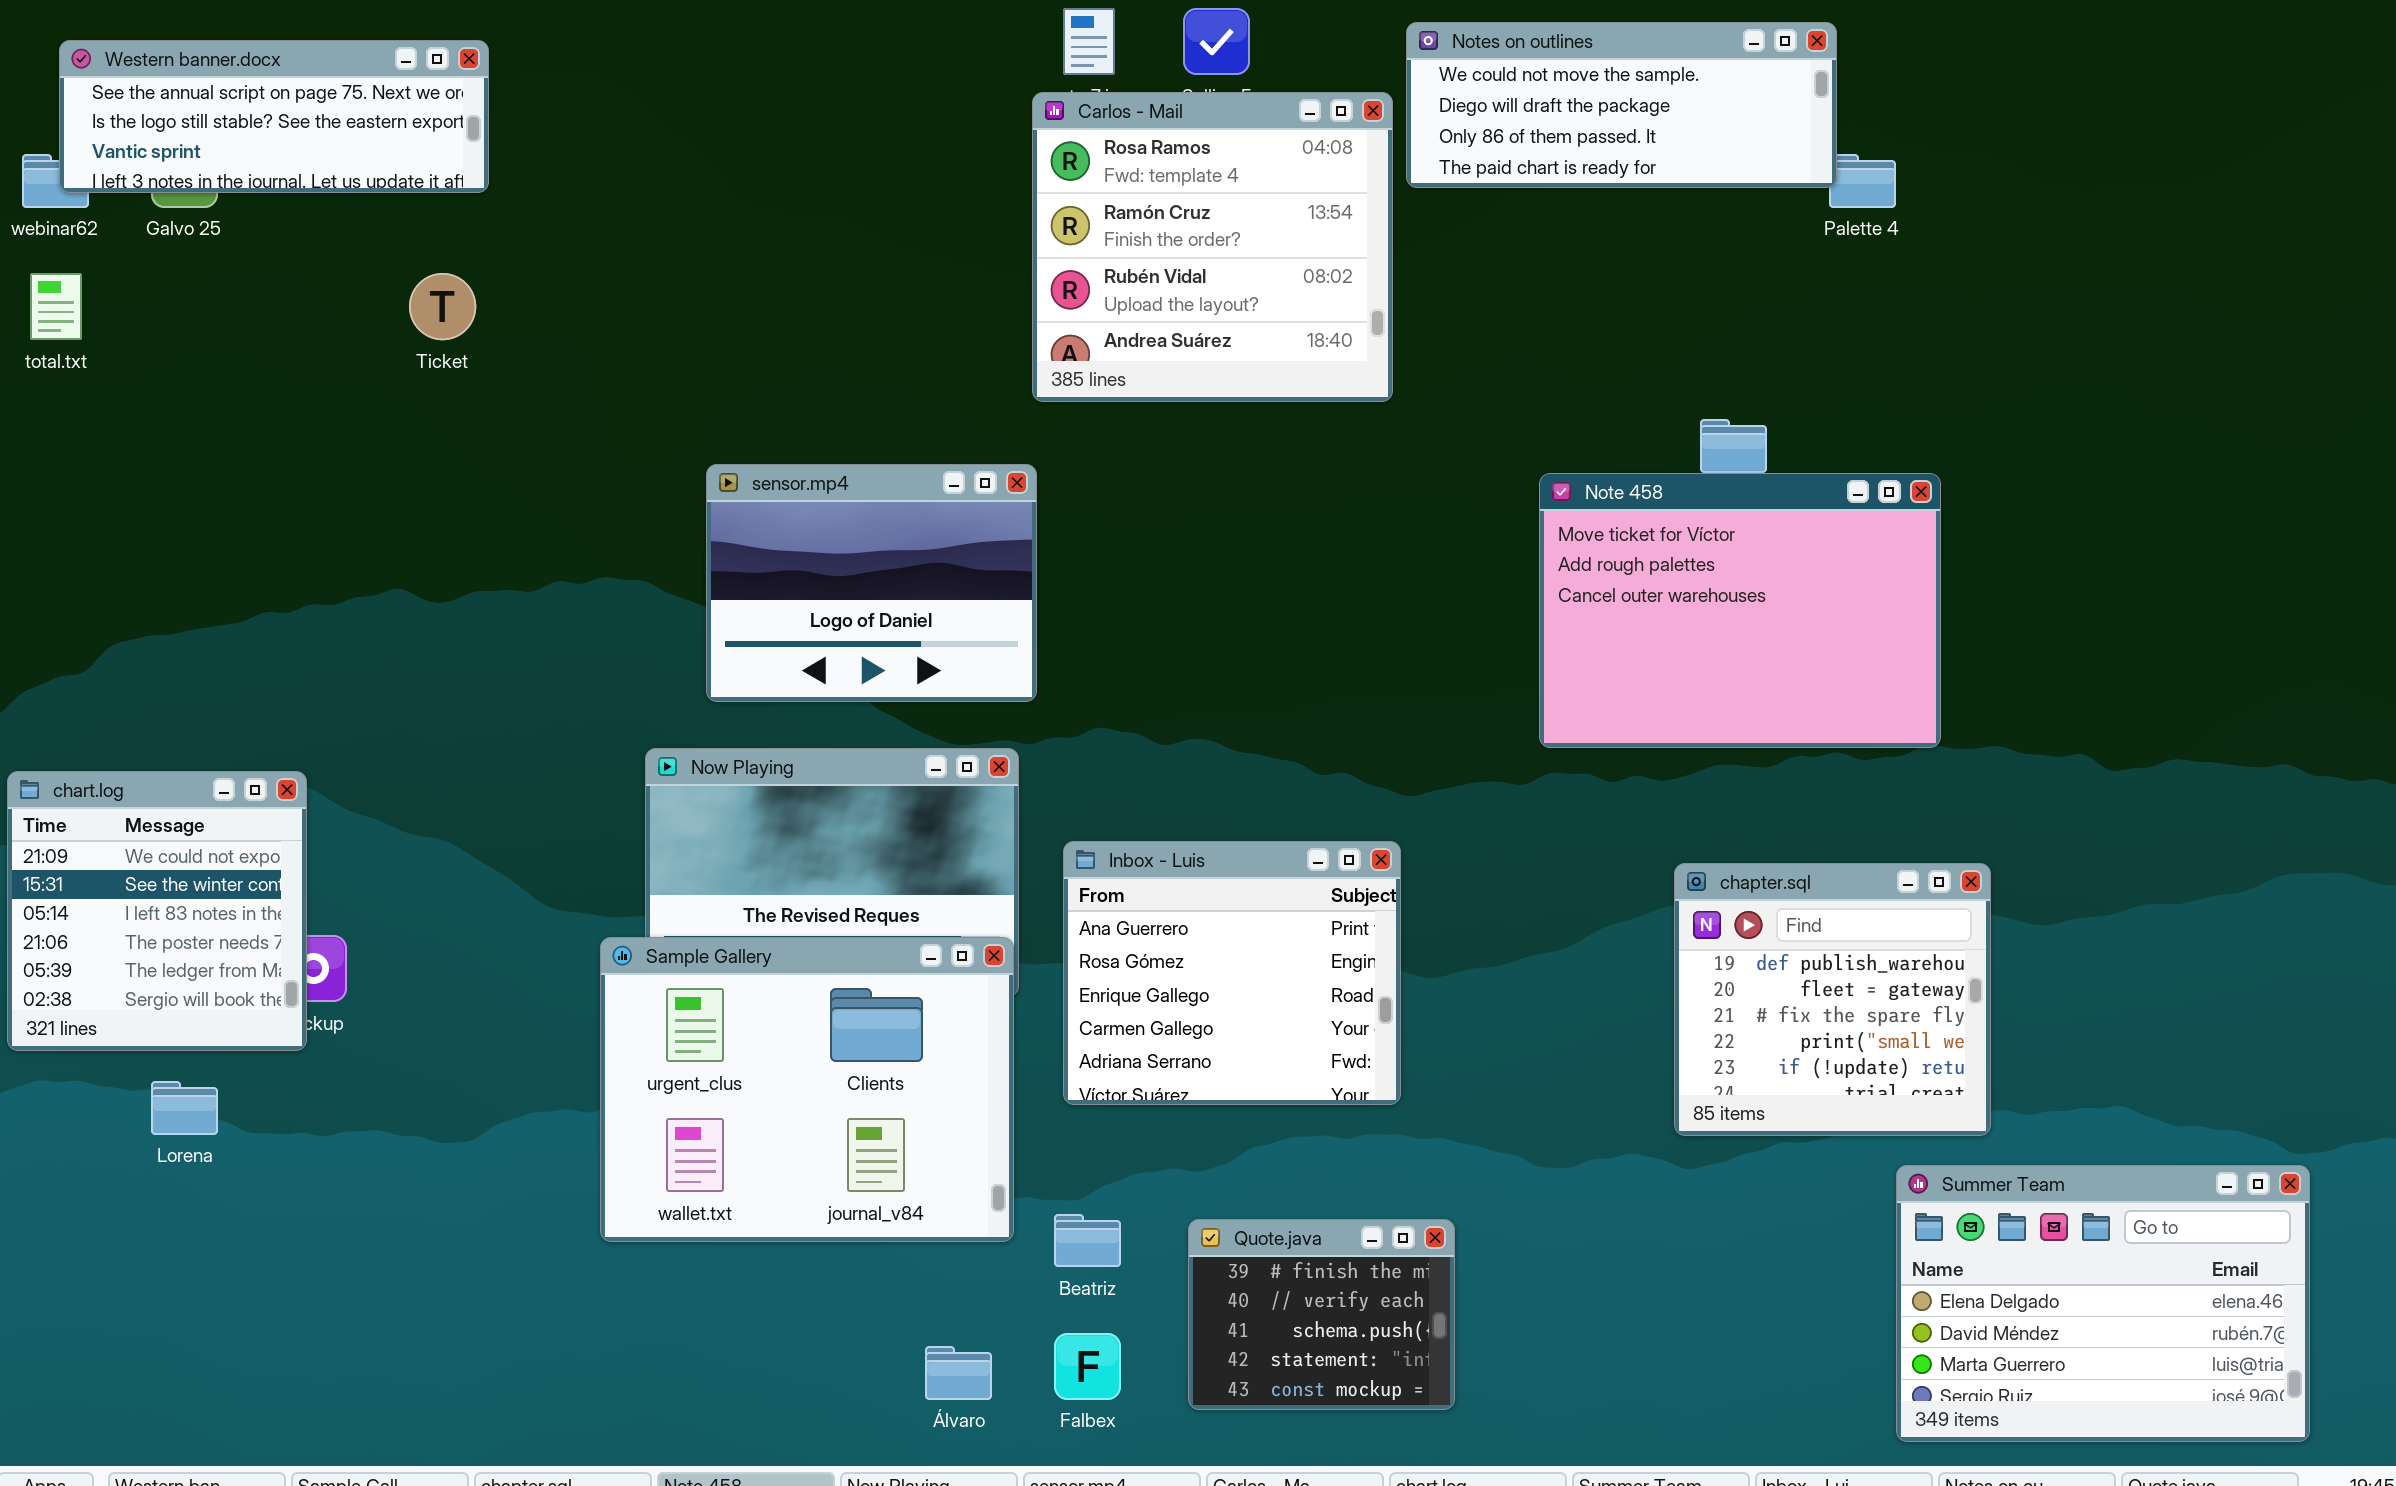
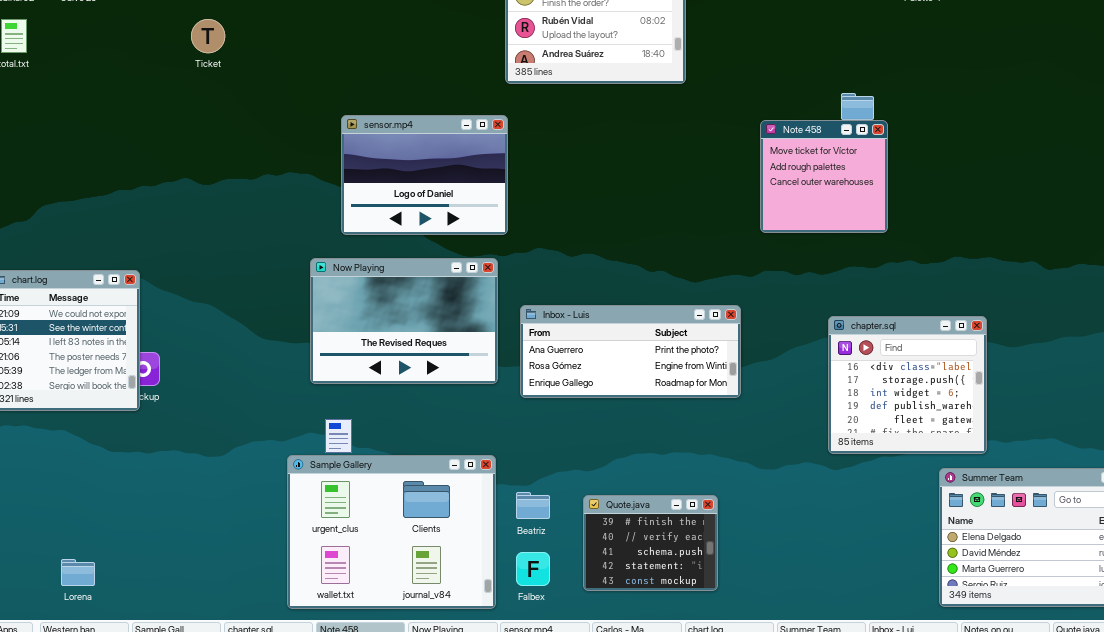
Note 458: [1539,473,1941,748] -> [760,120,888,233], resized
Inbox - Luis: [1063,841,1401,1105] -> [520,305,741,398], resized
chapter.sql: [1674,863,1991,1136] -> [828,316,987,454], scrolled up 3 rows
Sample Gallery: [600,937,1014,1242] -> [287,455,496,609], moved
Lorena: [151,1081,218,1135] -> [61,559,95,586], moved

